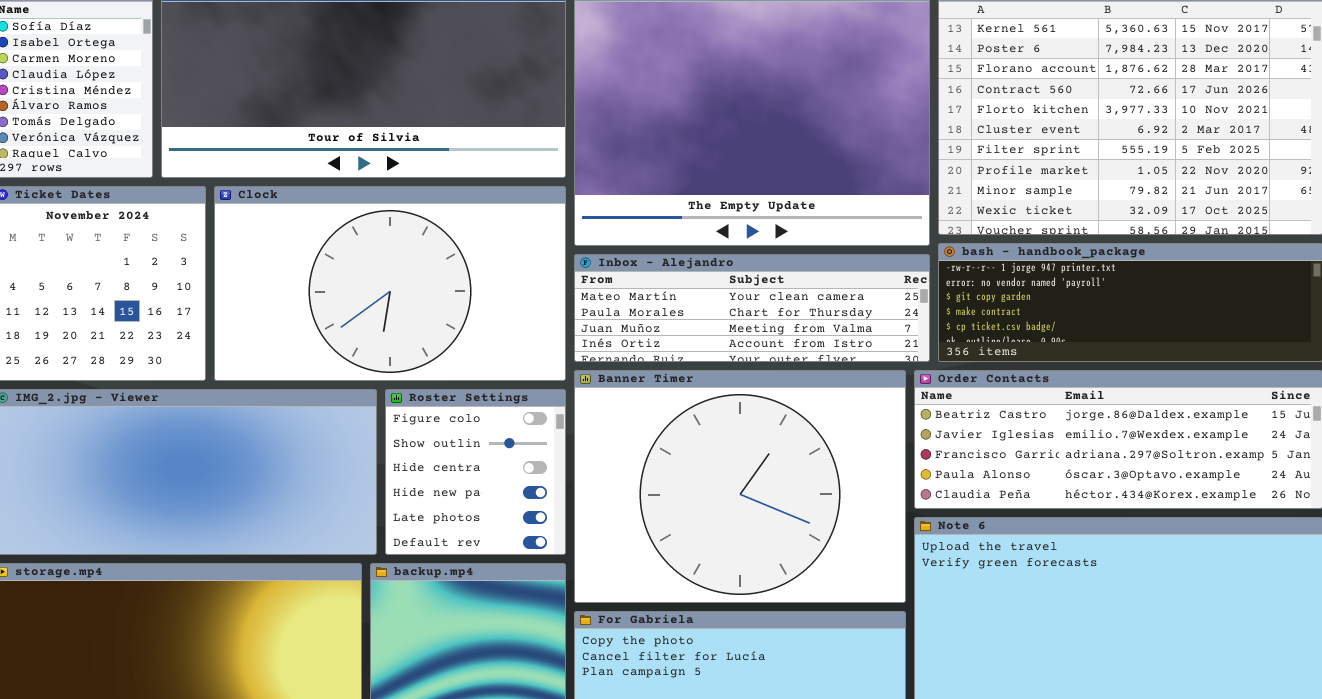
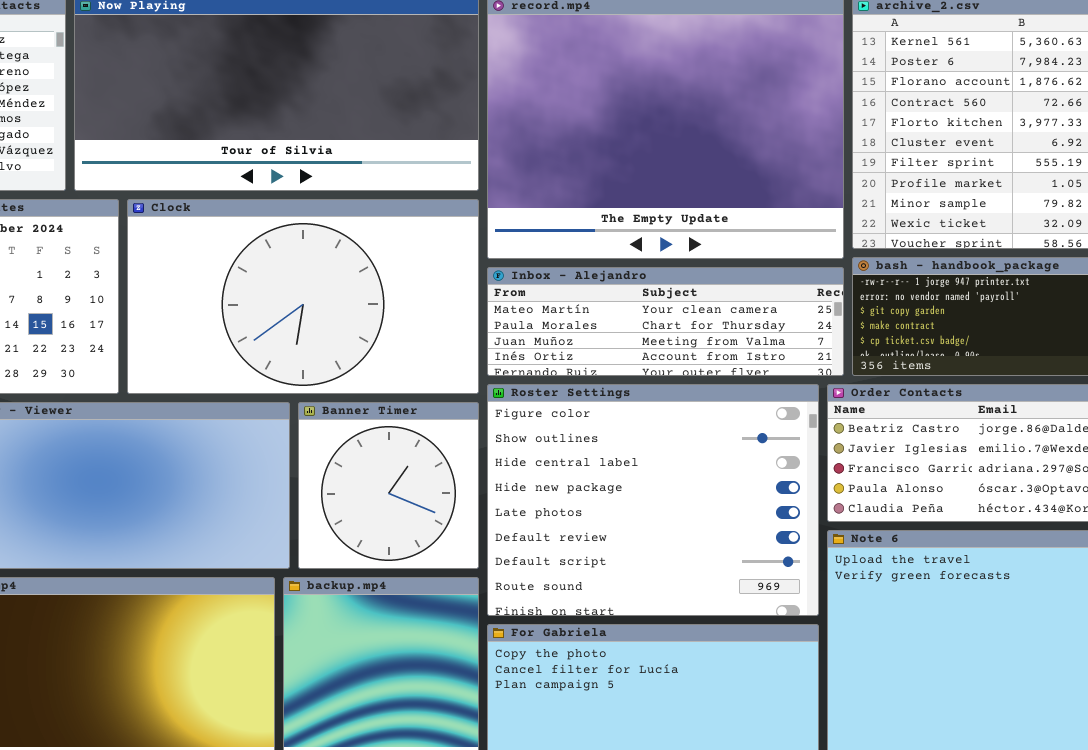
Banner Timer: [574,370,906,603] -> [298,402,479,569], moved, resized
Roster Settings: [385,389,566,555] -> [487,384,819,616], moved, resized

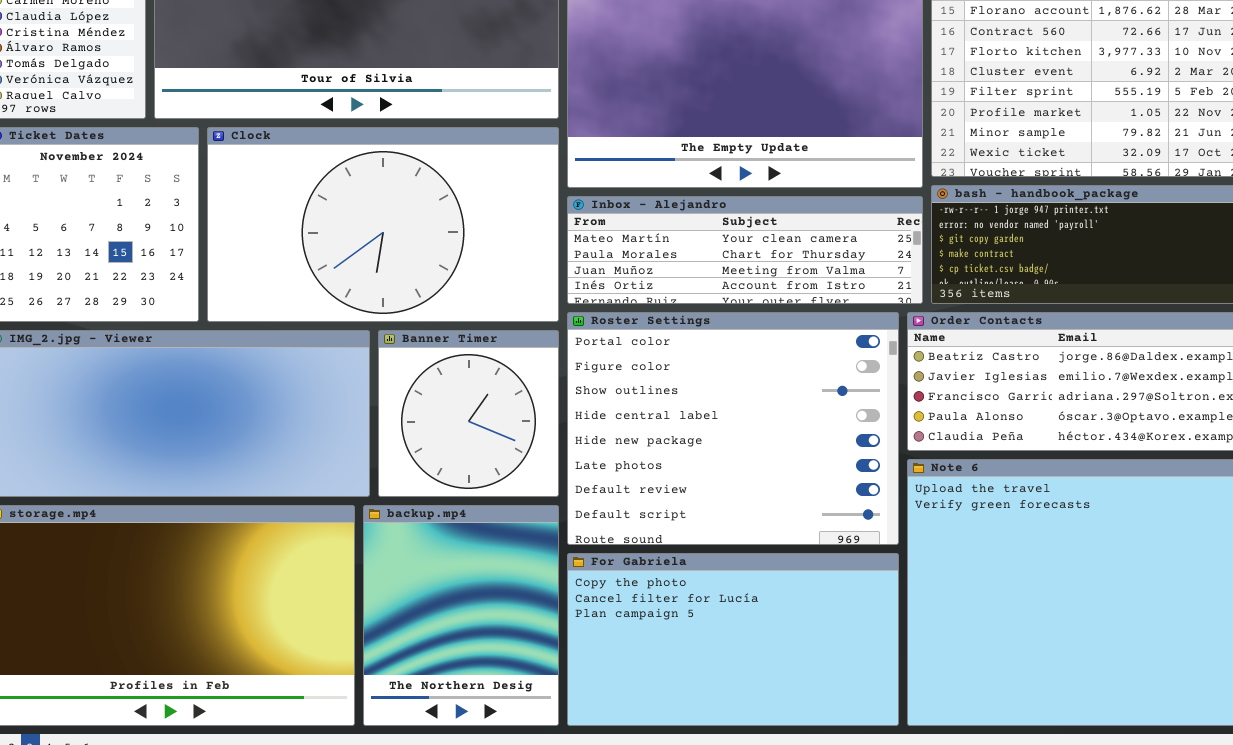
Roster Settings: [487,384,819,616] -> [567,312,899,545], scrolled up 1 row

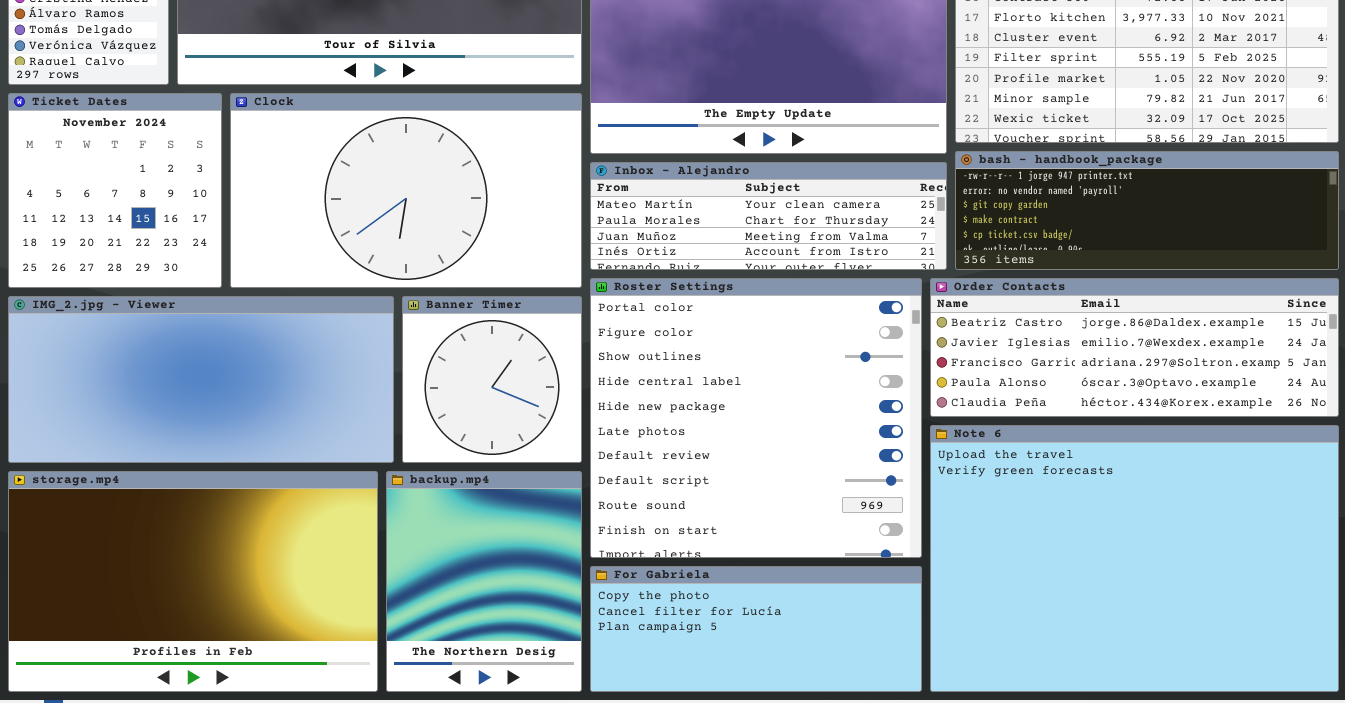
Roster Settings: [567,312,899,545] -> [590,278,922,558], resized
For Gabriela: [567,553,899,726] -> [590,566,922,692], resized

